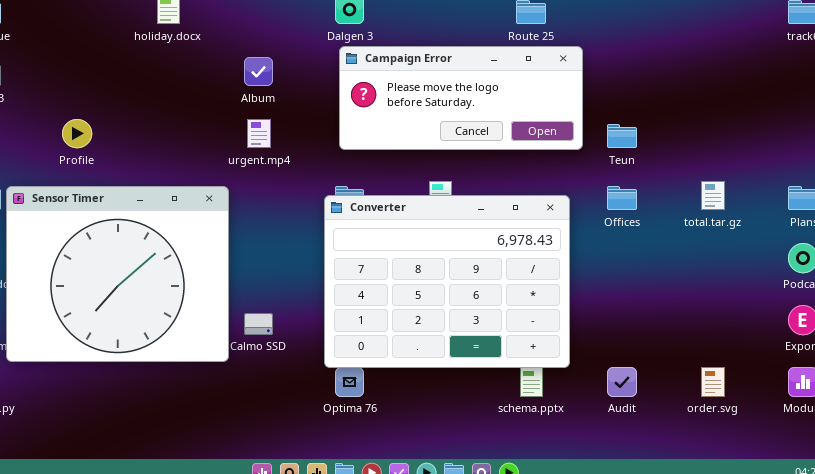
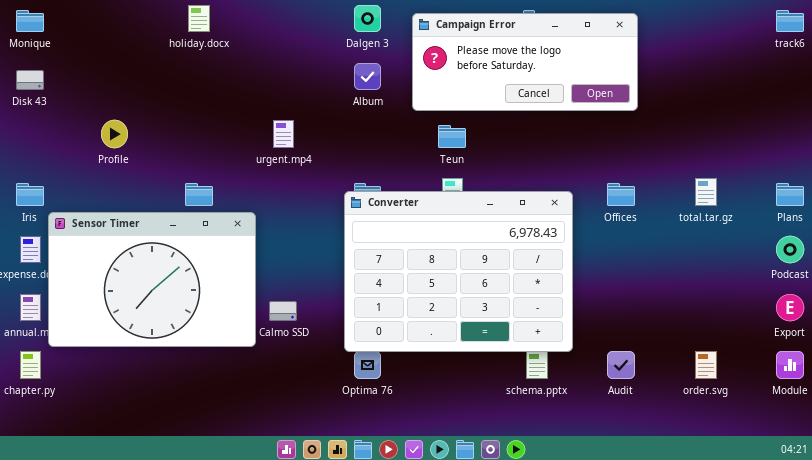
Campaign Error: [339,46,583,150] -> [412,13,638,111], moved
Album: [244,57,273,86] -> [354,63,381,90], moved
Teun: [607,124,637,148] -> [438,125,466,148], moved
Sensor Timer: [6,186,229,362] -> [48,212,256,347], resized

